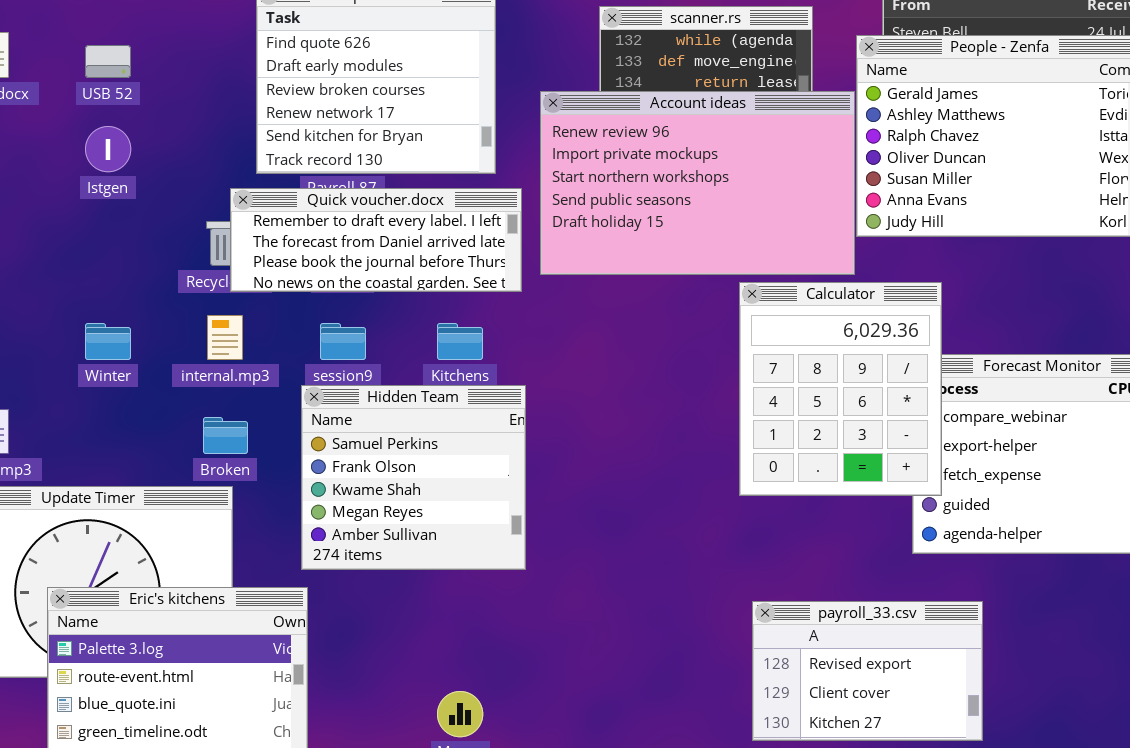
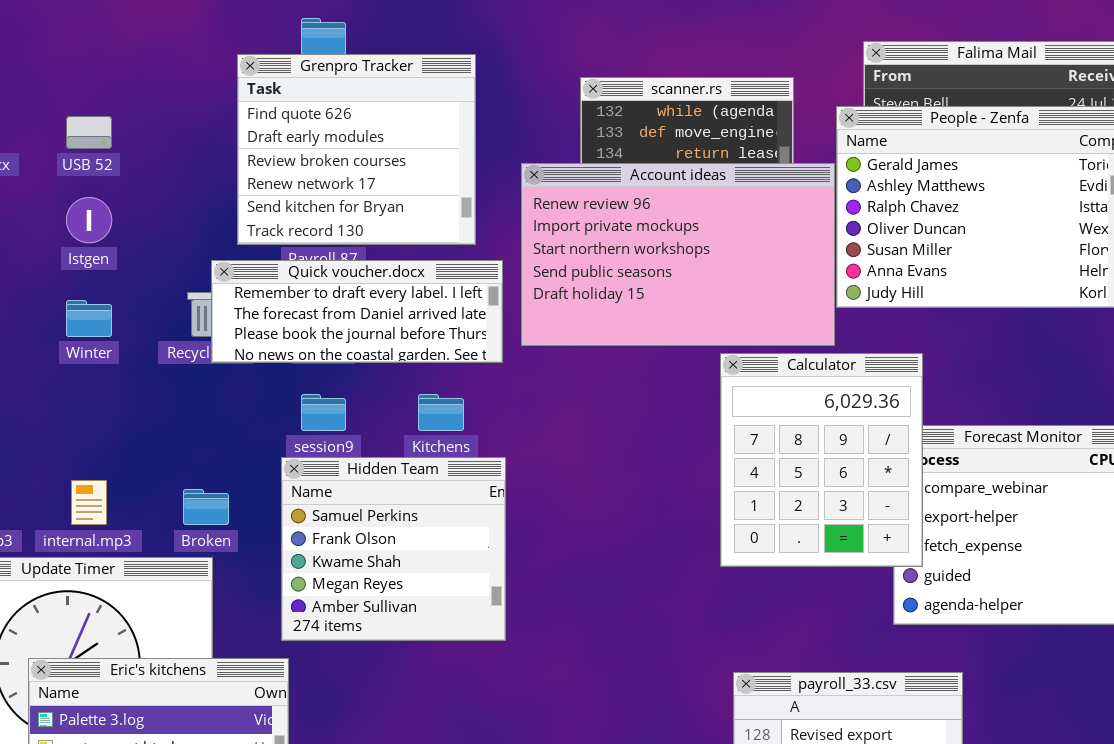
internal.mp3: [207,315,243,360] -> [71,480,107,525], moved
Winter: [85,323,131,360] -> [66,300,112,337], moved

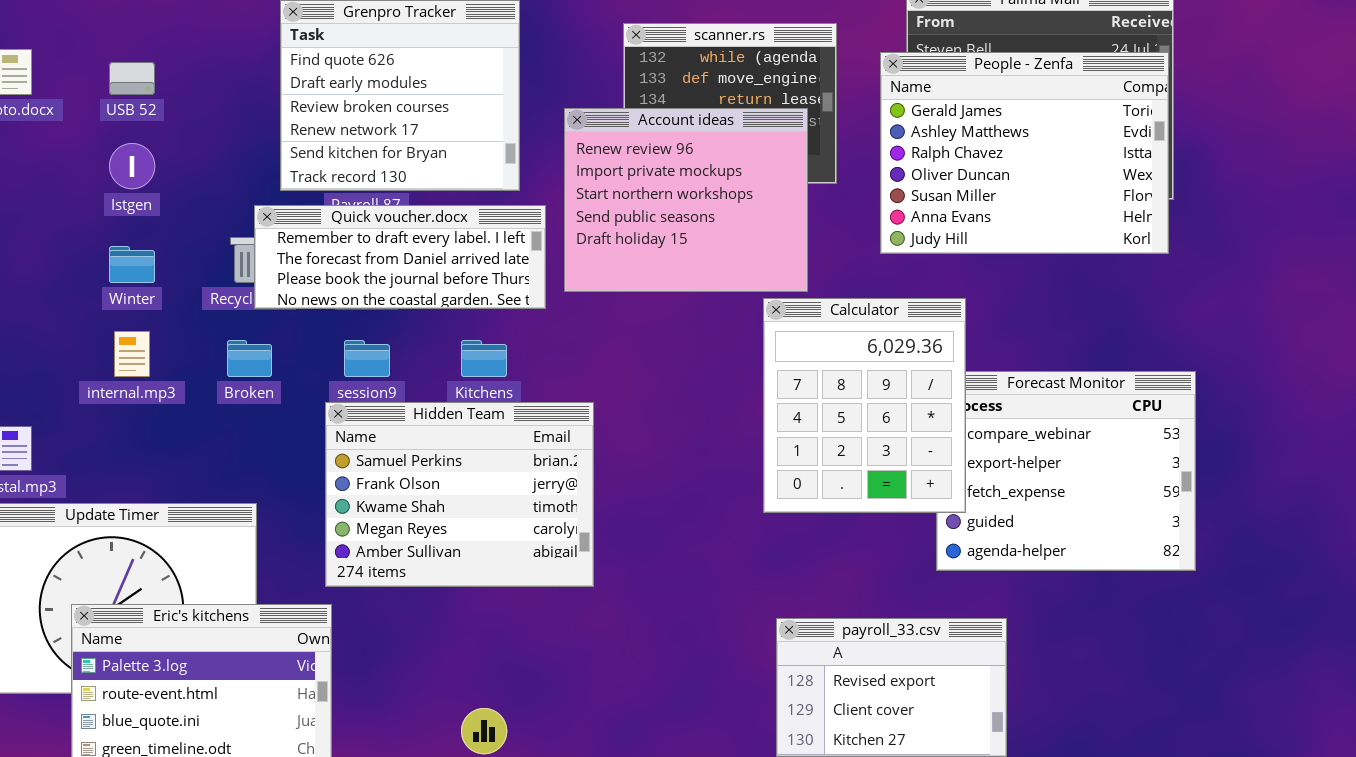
Account ideas: [521,163,835,346] -> [564,108,808,292], resized
Hidden Team: [281,457,506,641] -> [325,402,594,587], resized
internal.mp3: [71,480,107,525] -> [114,331,150,377], moved
Broken: [183,489,229,525] -> [227,340,272,377], moved

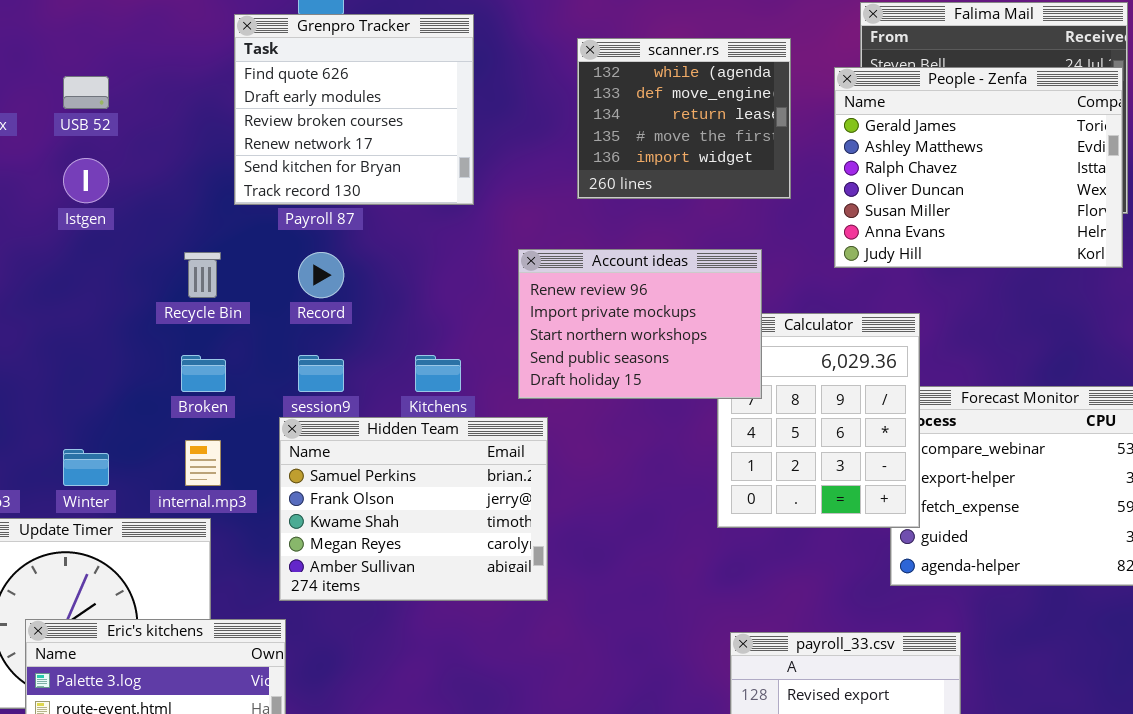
Account ideas: [564,108,808,292] -> [518,249,762,399], moved, resized
Quick voucher.docx: [254,205,546,309] -> none, closed
Winter: [109,246,155,283] -> [63,449,109,486], moved
internal.mp3: [114,331,150,377] -> [185,440,221,486], moved

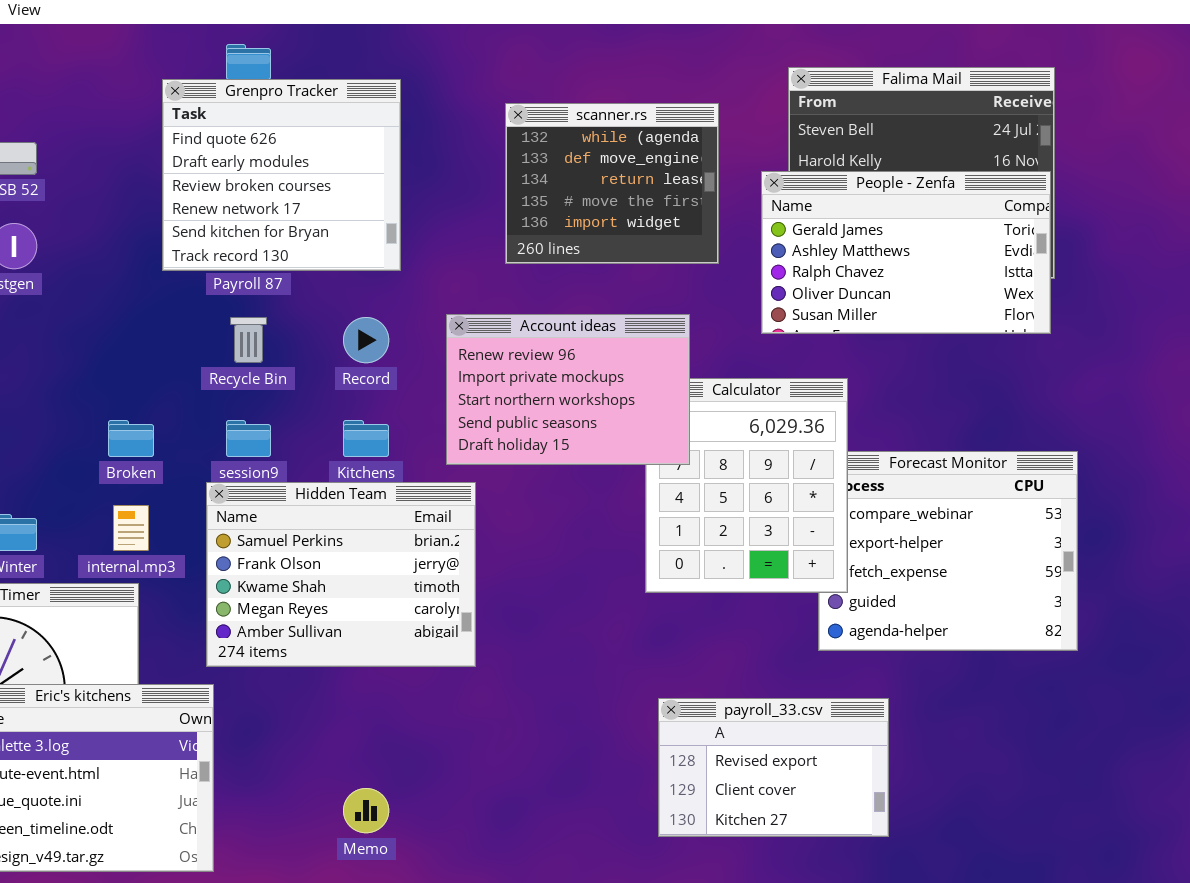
People - Zenfa: [834,67,1123,268] -> [761,171,1051,334], resized
Recycle Bin: [184,252,221,298] -> [230,317,267,363], moved
Record: [298,252,344,298] -> [343,317,389,363], moved

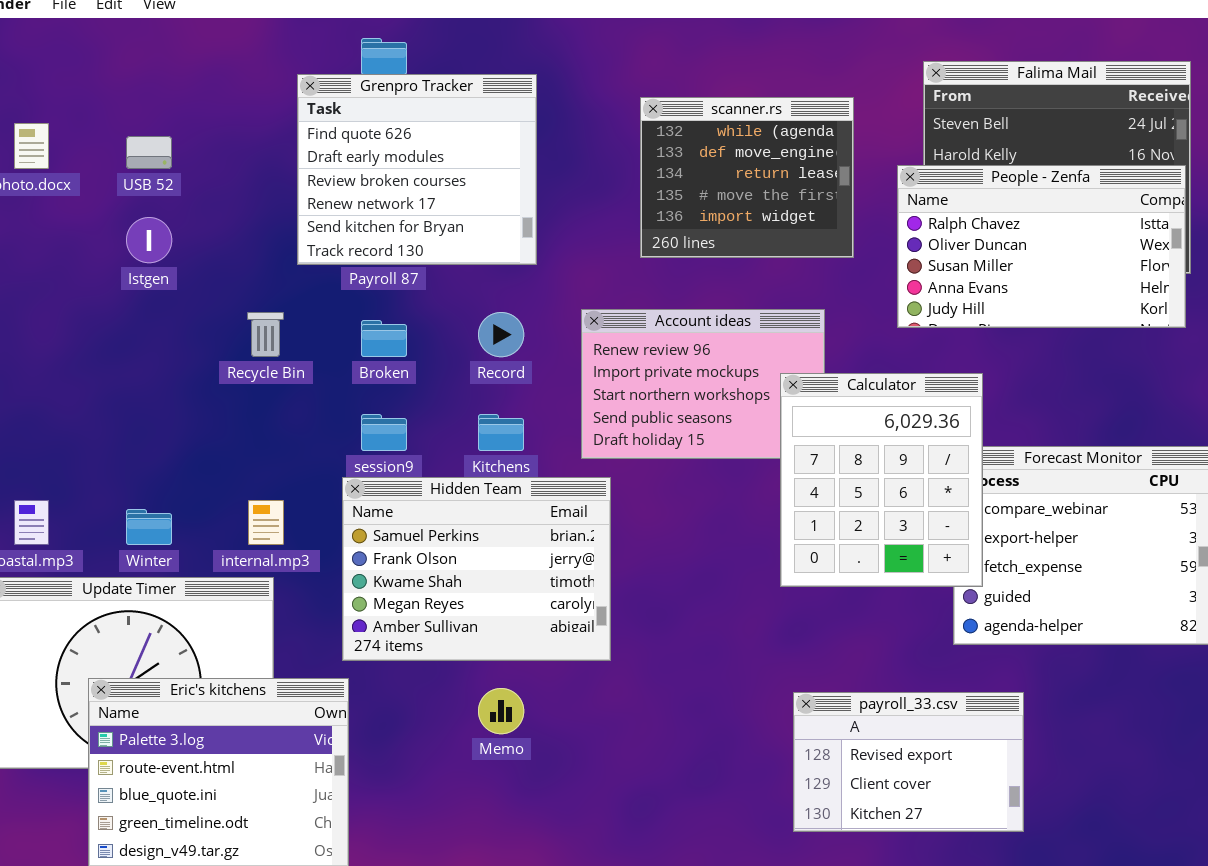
People - Zenfa: [761,171,1051,334] -> [897,165,1186,328], scrolled down 2 rows
Recycle Bin: [230,317,267,363] -> [247,312,284,357], moved
Calculator: [645,378,848,593] -> [780,373,983,587], raised
Broken: [108,420,154,457] -> [361,320,407,357], moved
Memo: [343,788,389,833] -> [478,688,524,734], moved

